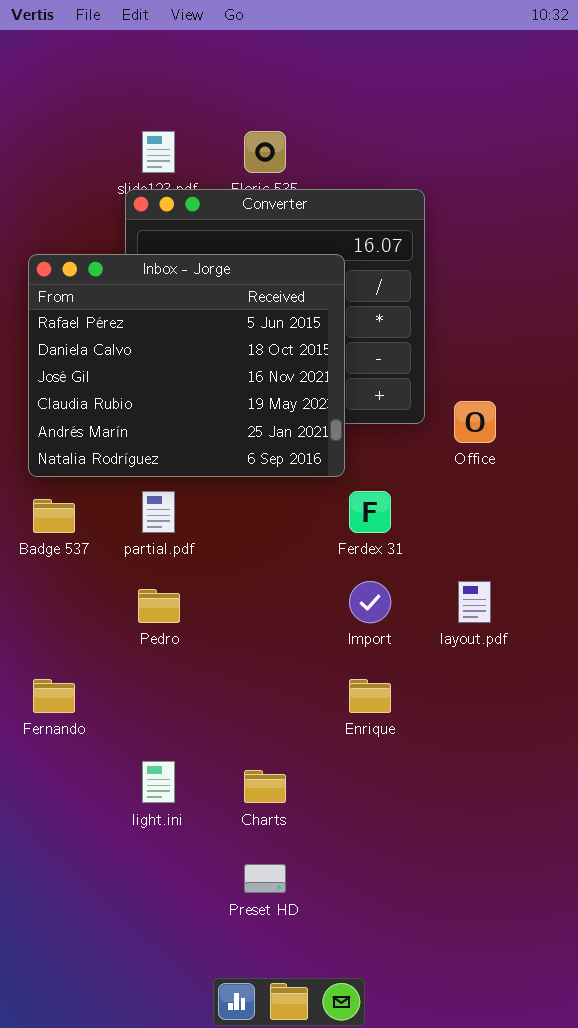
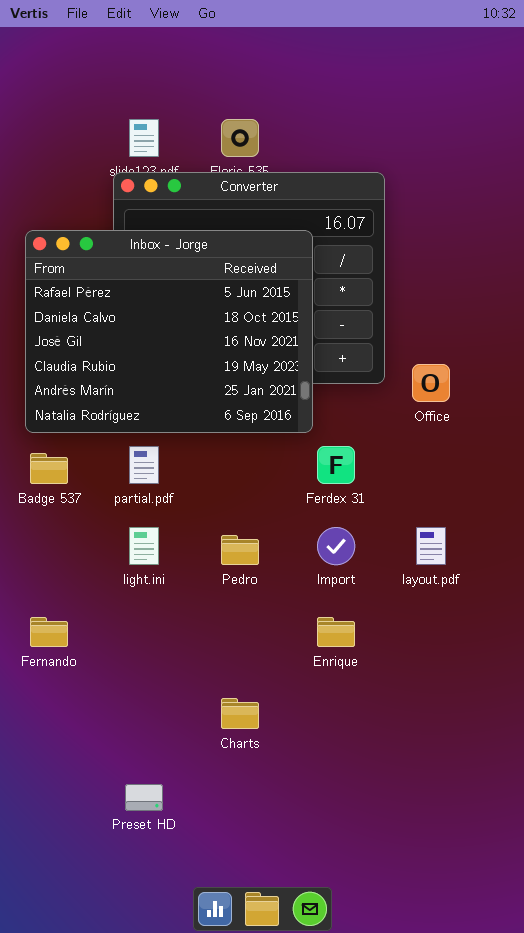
Pedro: [138,589,180,623] -> [221,535,259,565], moved
light.ini: [142,761,175,803] -> [129,527,159,565], moved
Preset HD: [244,864,286,893] -> [125,784,163,811], moved

